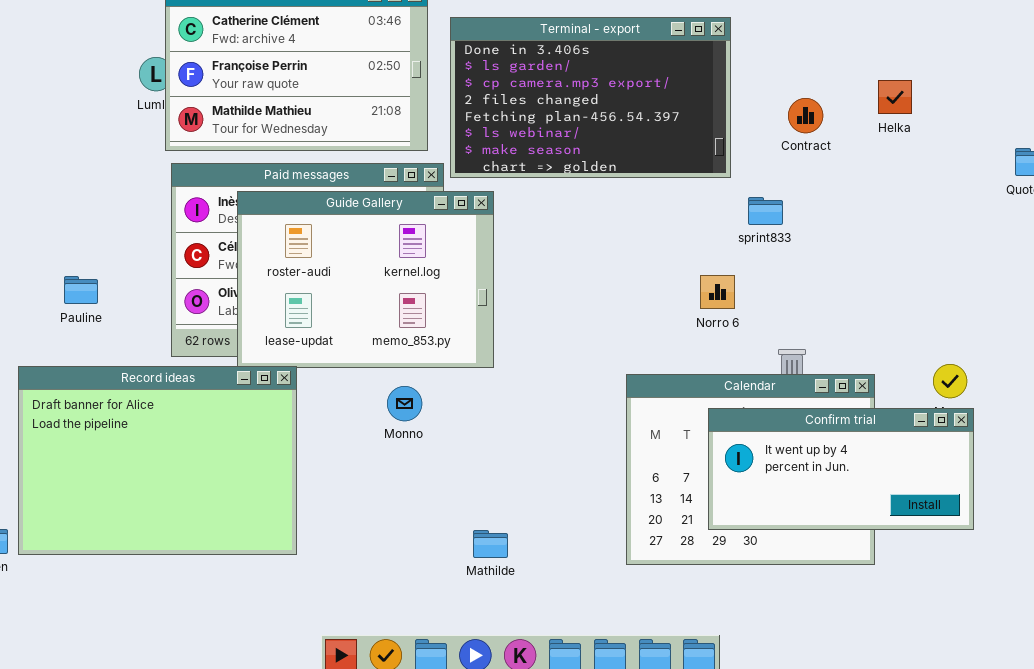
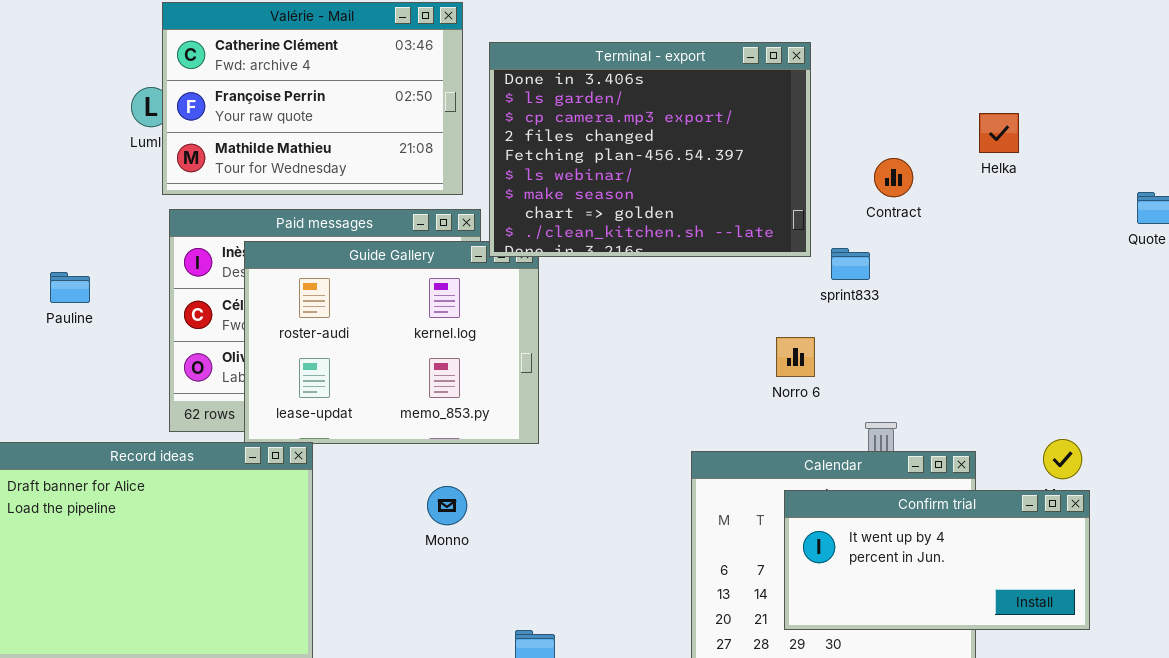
Terminal - export: [450,17,731,178] -> [489,42,811,257], resized
Contract: [788,98,823,133] -> [874,158,913,197], moved
Pauline: [64,276,98,304] -> [50,272,90,303], moved
Monno: [387,386,422,421] -> [427,486,467,525], moved

